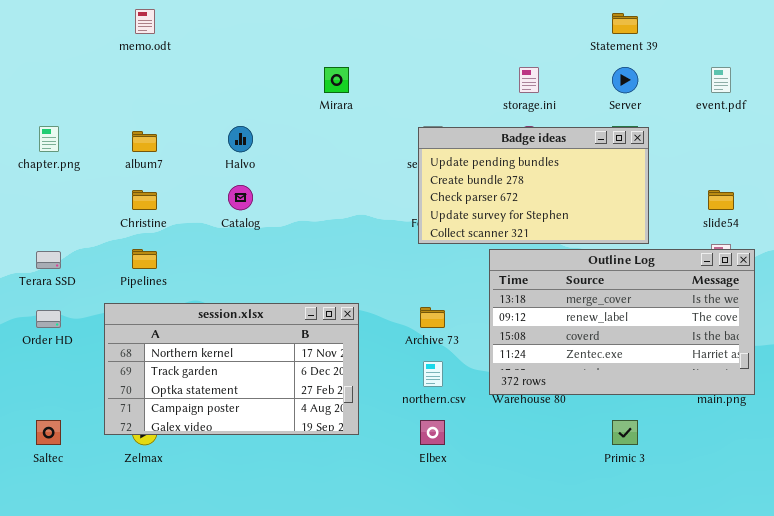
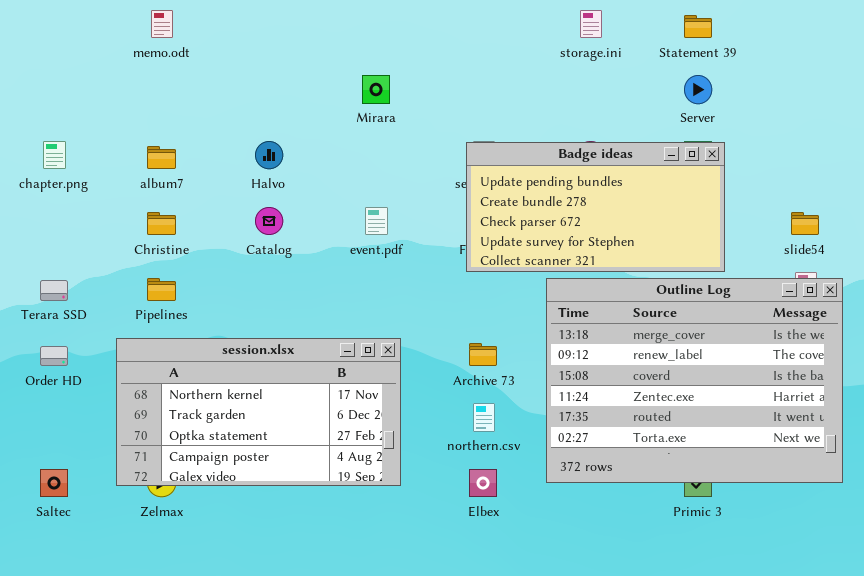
storage.ini: [519,67,539,93] -> [580,10,602,38], moved
event.pdf: [711,67,731,93] -> [365,207,388,235], moved
Outline Log: [489,249,755,395] -> [546,278,843,483], resized

